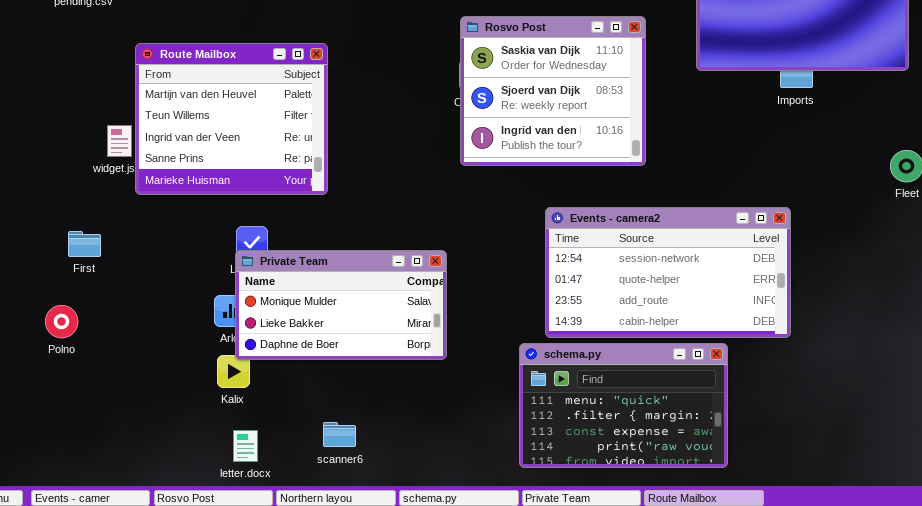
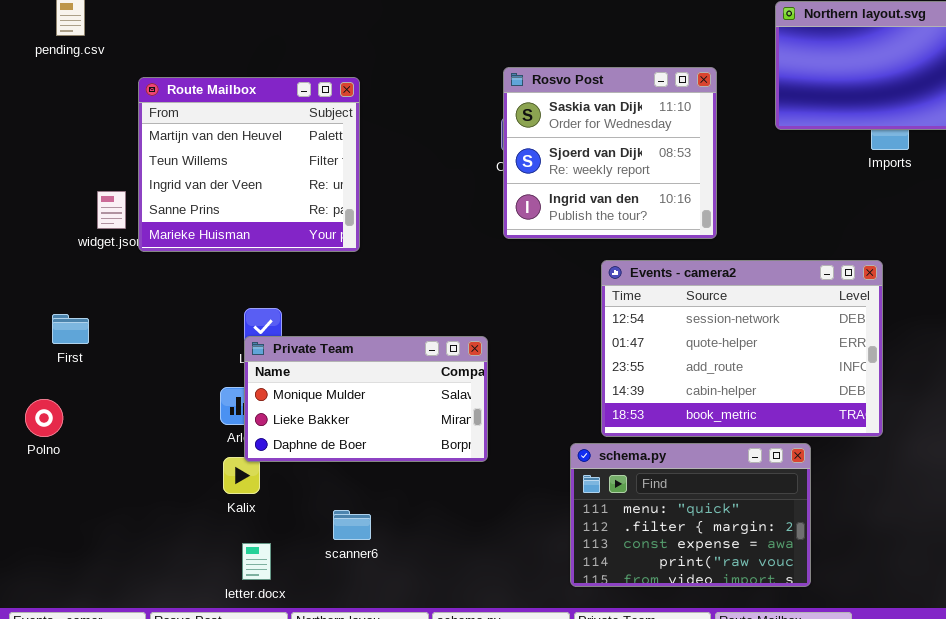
Route Mailbox: [135,43,328,195] -> [138,77,360,252], moved
Events - camera2: [545,207,791,338] -> [601,260,883,437], resized
scanner6: [323,422,356,447] -> [333,510,371,540], moved

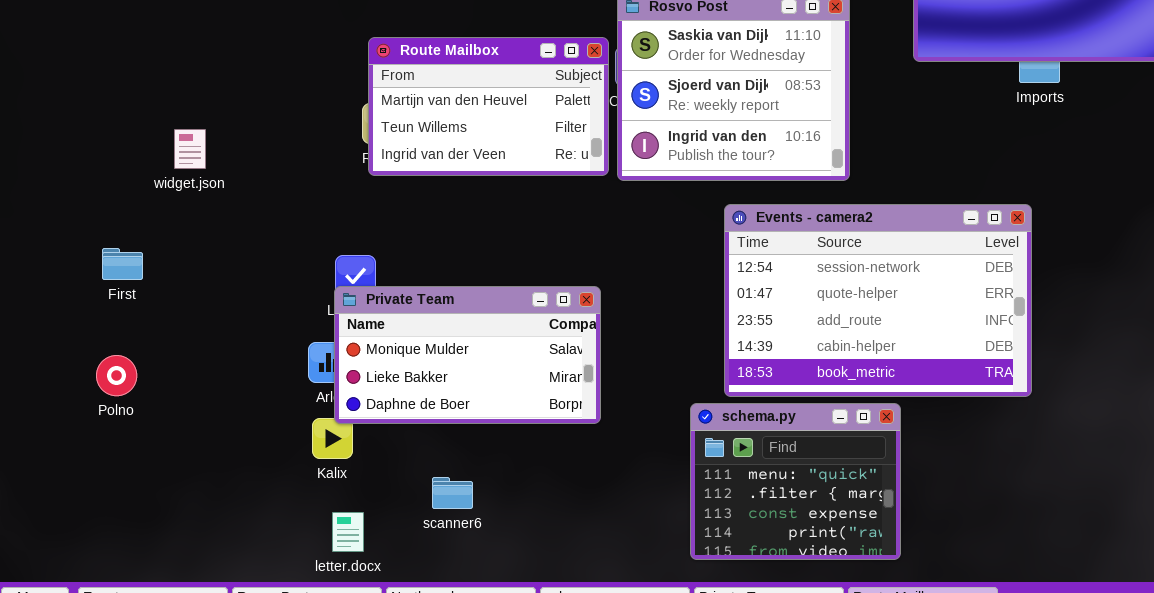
Route Mailbox: [138,77,360,252] -> [368,37,609,176], moved, resized
First: [52,314,89,344] -> [102,248,143,280], moved
schema.py: [570,443,811,587] -> [690,403,901,560], resized

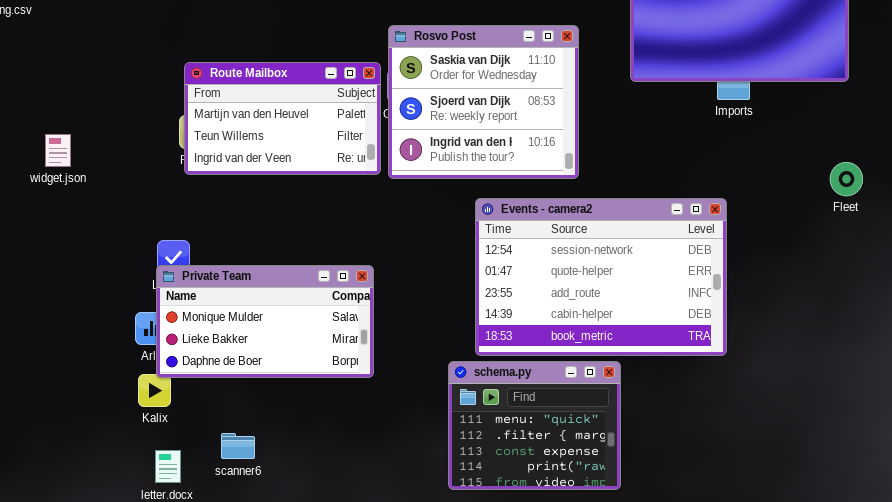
widget.json: [174,129,206,169] -> [45,134,71,167], moved
scanner6: [432,477,473,509] -> [221,433,255,459], moved

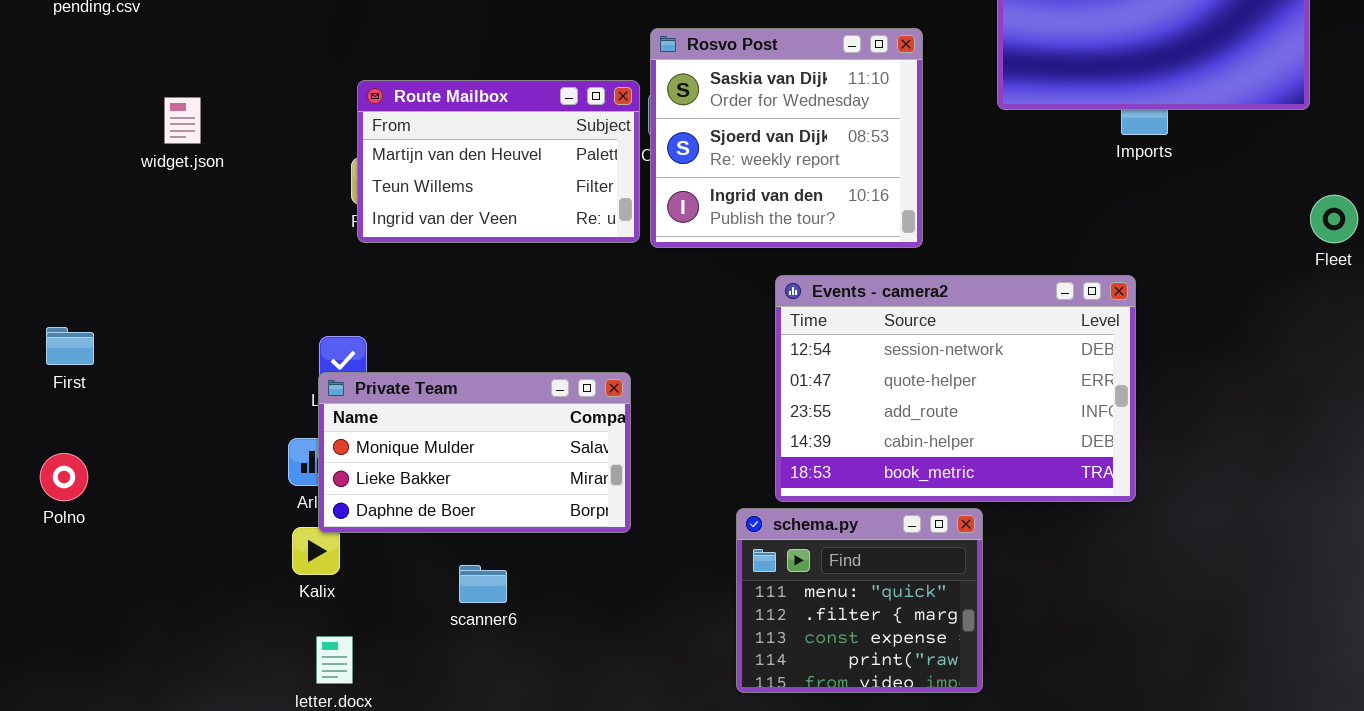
widget.json: [45,134,71,167] -> [164,97,201,144], moved
Fleet: [830,162,863,196] -> [1310,195,1358,243], moved
scanner6: [221,433,255,459] -> [459,565,507,603], moved

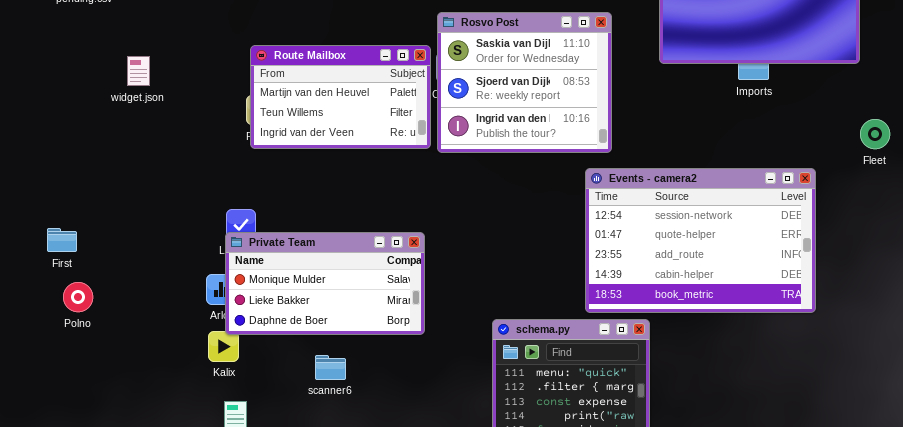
Events - camera2: [775,275,1136,502] -> [585,168,816,313], moved
First: [46,327,94,365] -> [47,228,77,252], moved
Polno: [40,453,88,501] -> [63,282,93,312], moved

